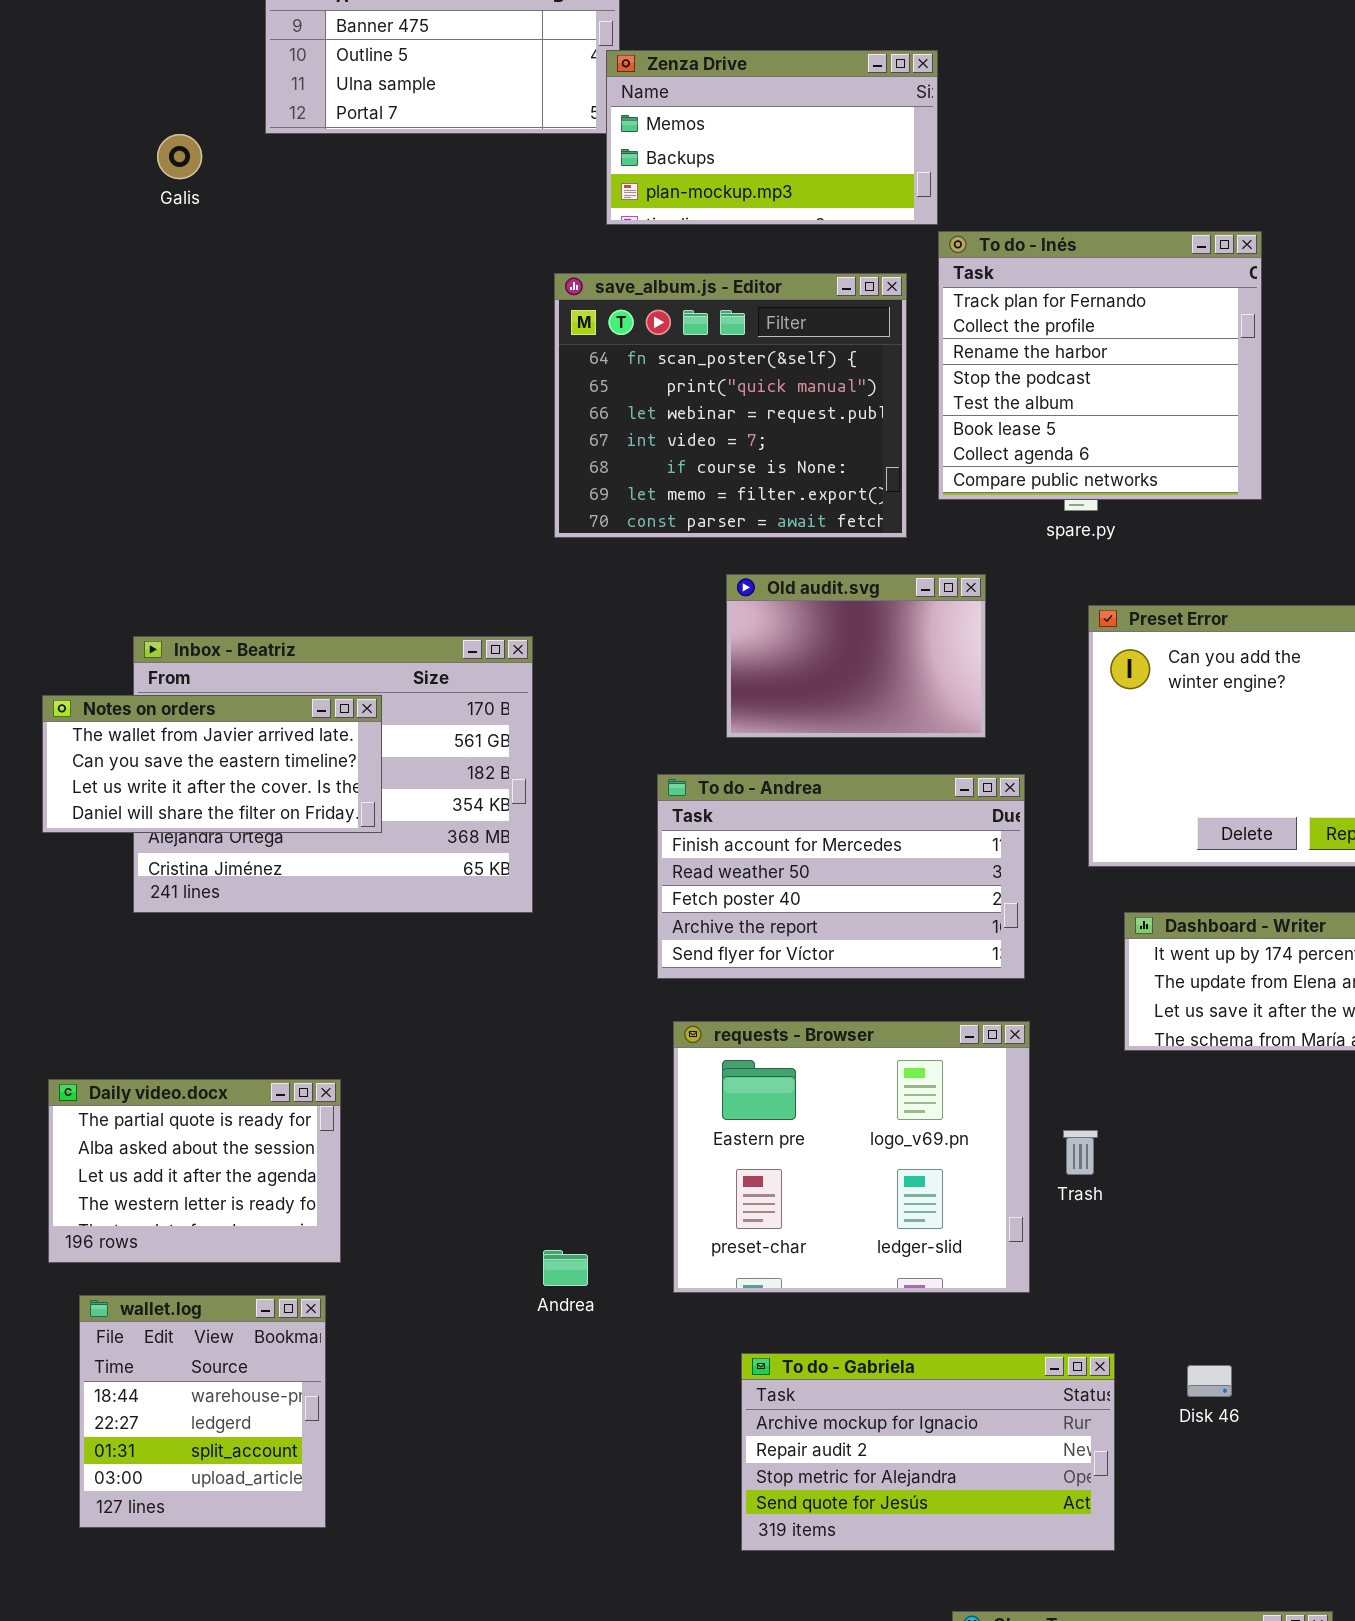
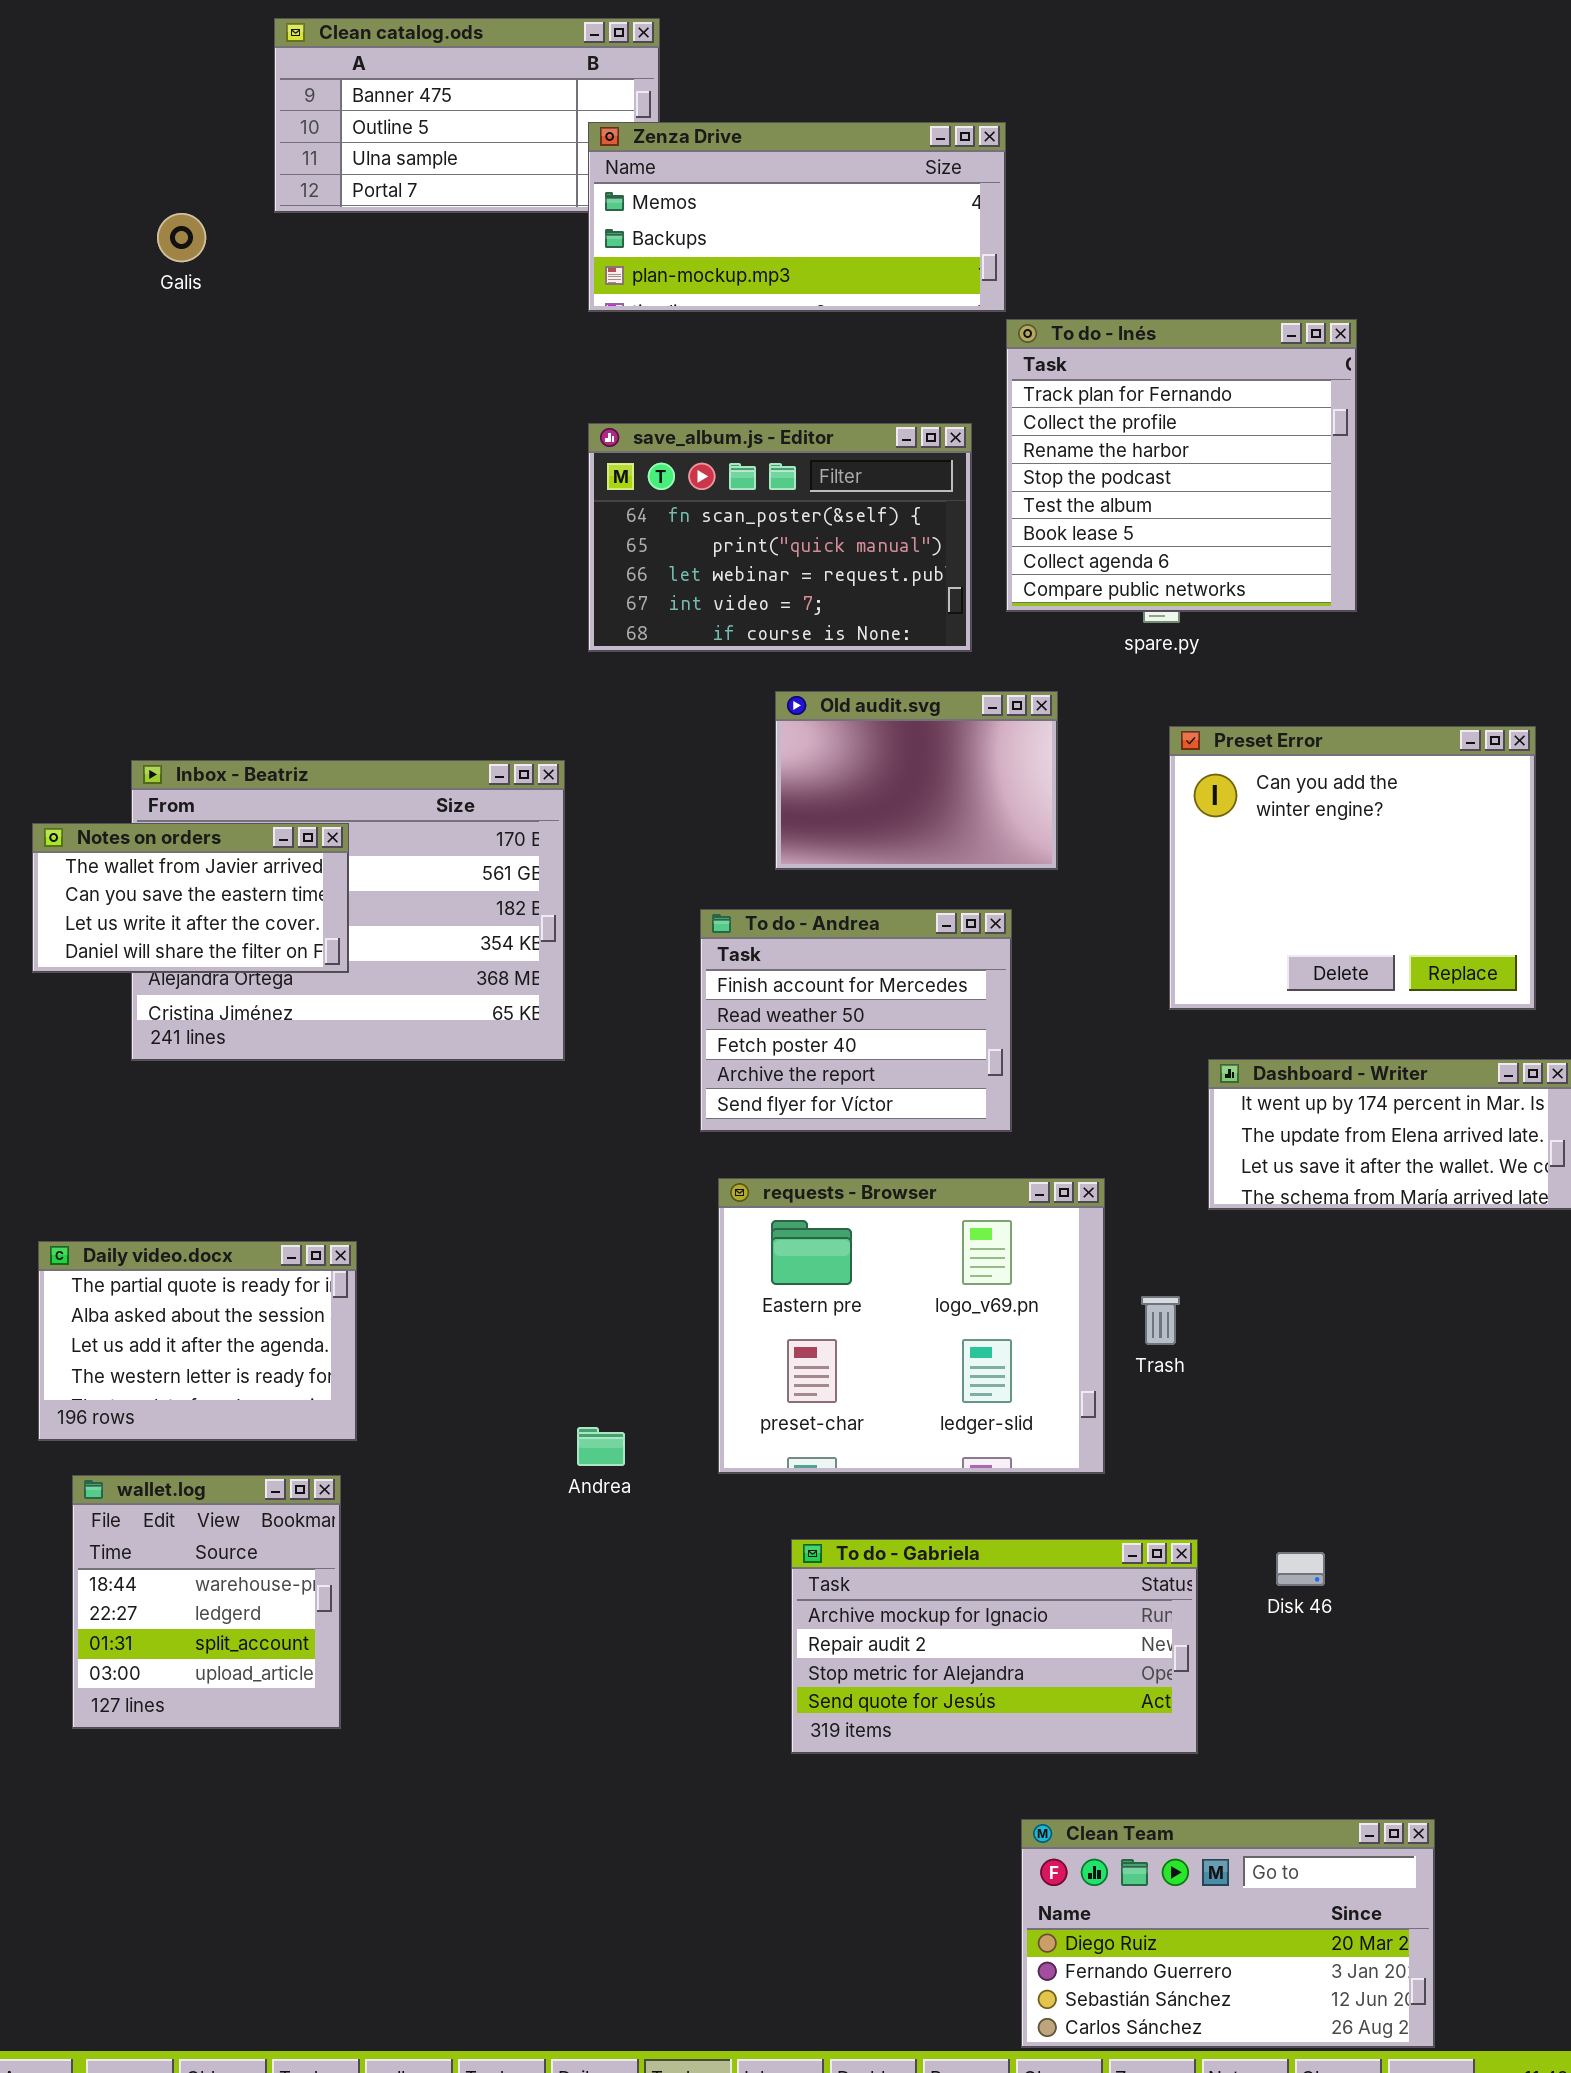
Zenza Drive: [606,50,938,225] -> [588,122,1006,312], resized
save_album.js - Editor: [554,273,907,538] -> [588,423,972,652], resized
Notes on orders: [42,695,382,833] -> [32,823,349,973], resized
To do - Andrea: [657,774,1025,979] -> [700,909,1012,1132], resized

